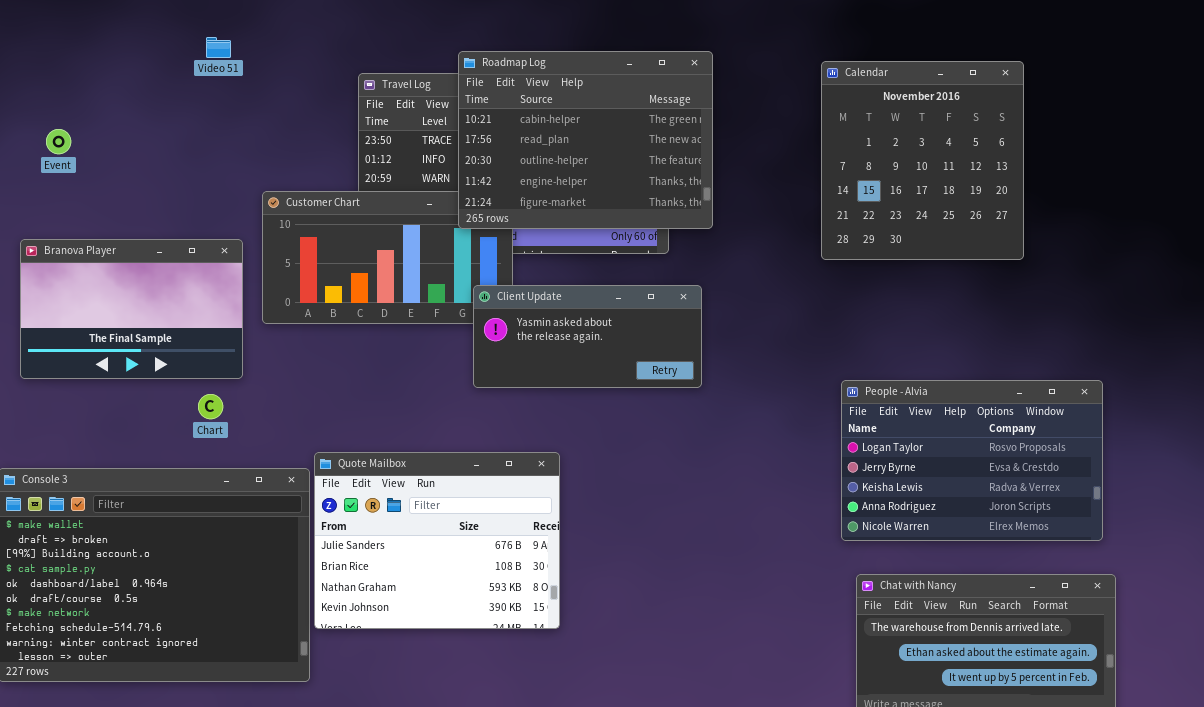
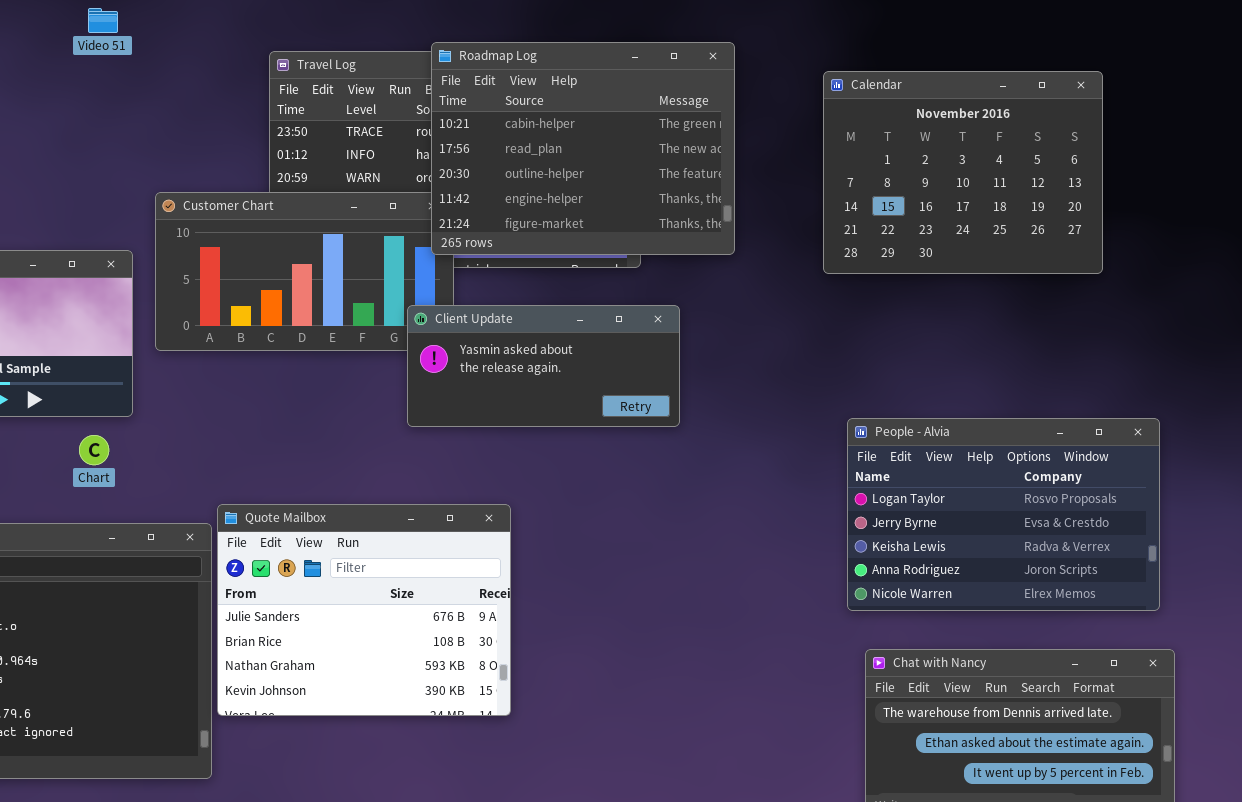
Roadmap Log: [458,51,713,229] -> [431,42,735,255], moved
Calendar: [821,61,1024,260] -> [823,71,1103,274], resized

